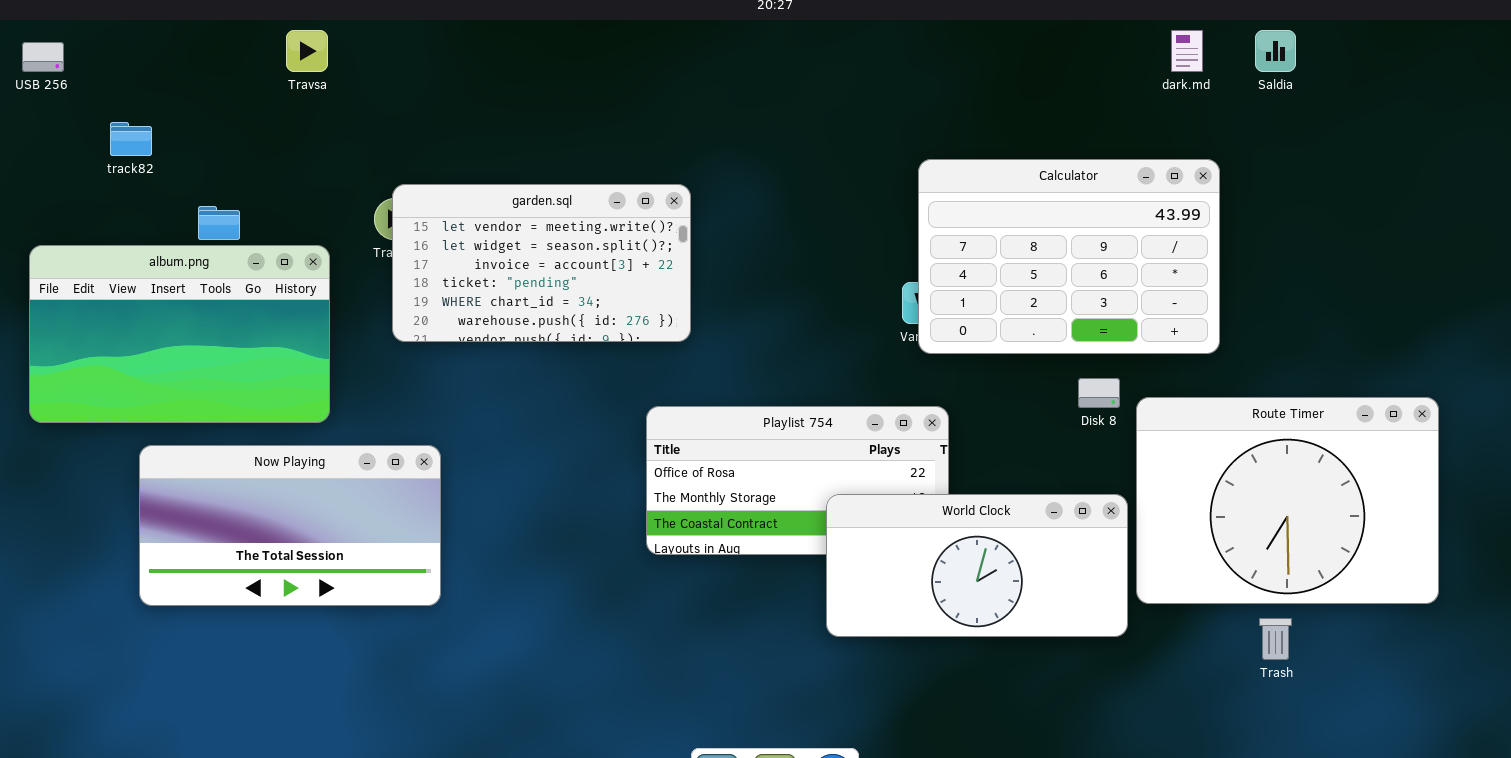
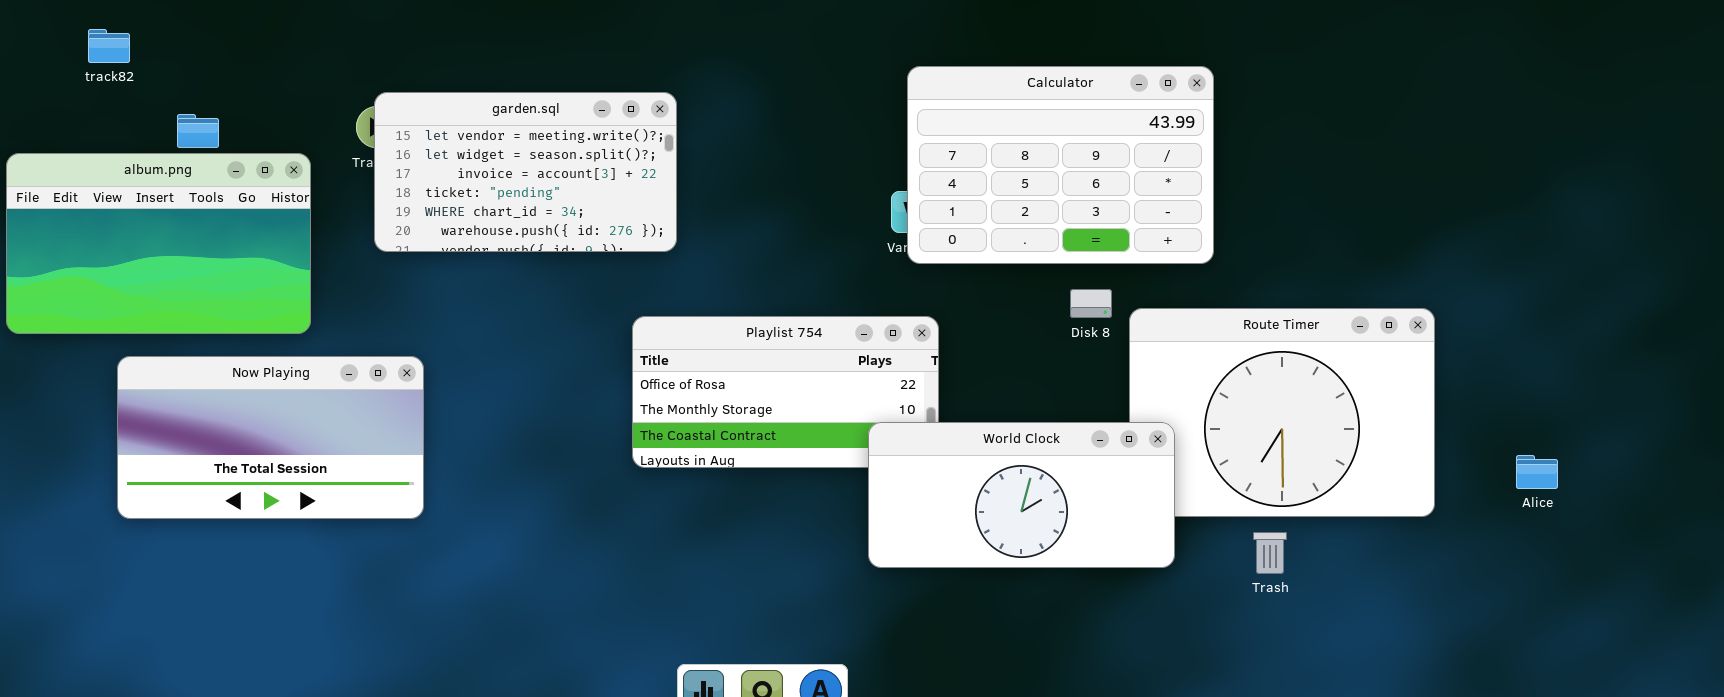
World Clock: [826,494,1128,637] -> [868,422,1175,568], moved

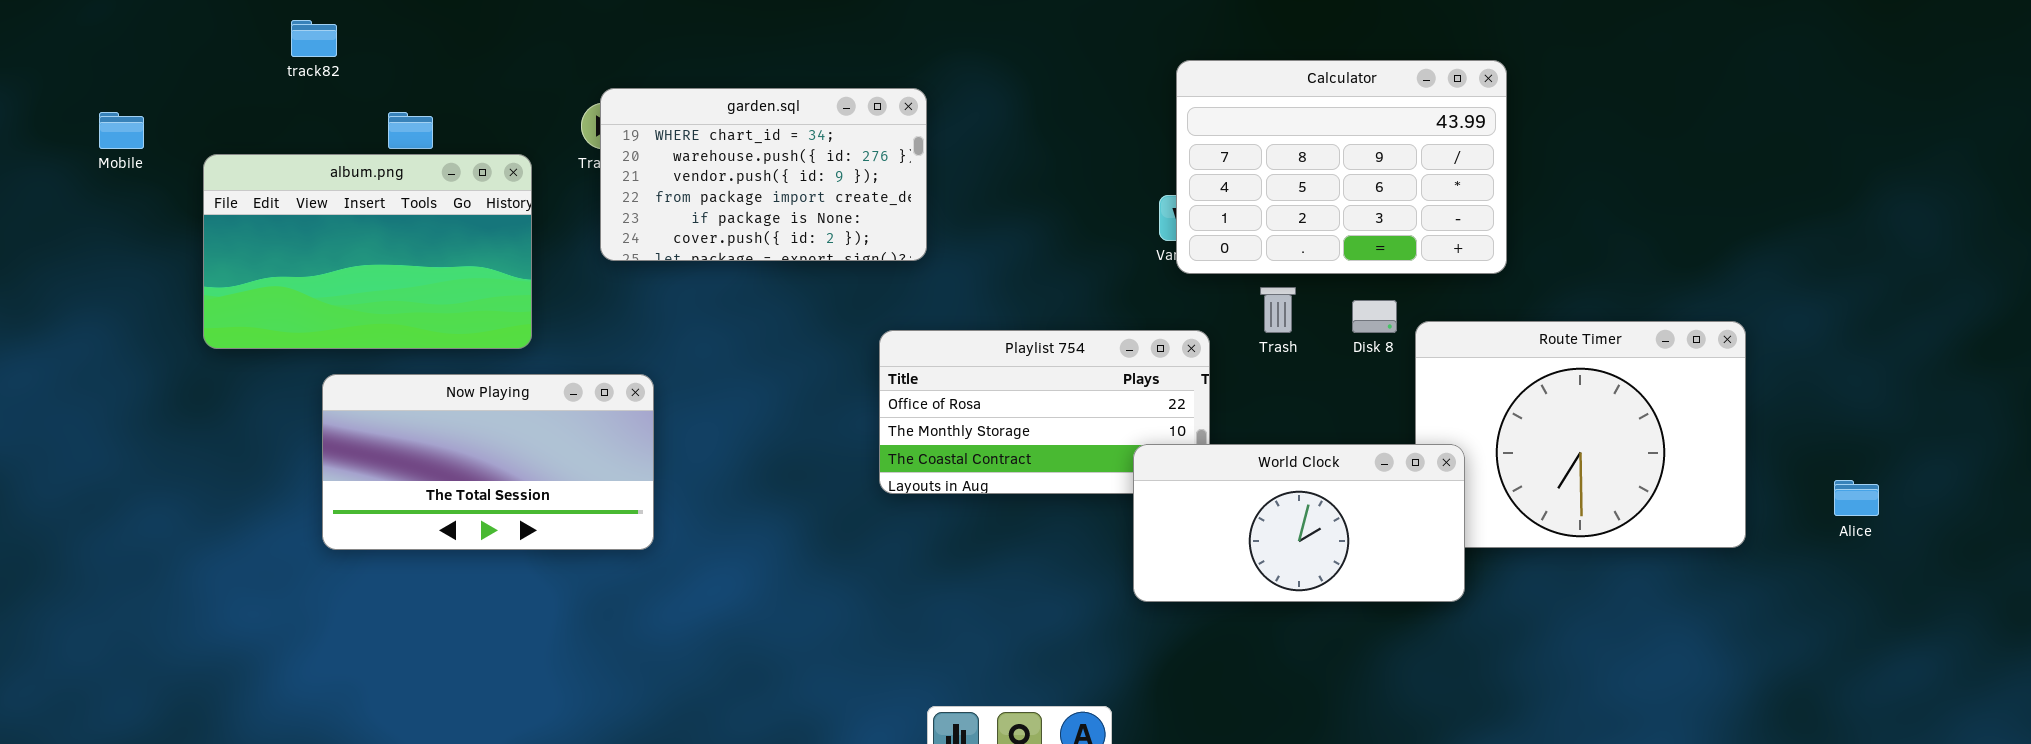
garden.sql: [374,92,677,252] -> [600,88,927,261], scrolled down 4 rows
Trash: [1253,532,1287,574] -> [1260,287,1296,333], moved

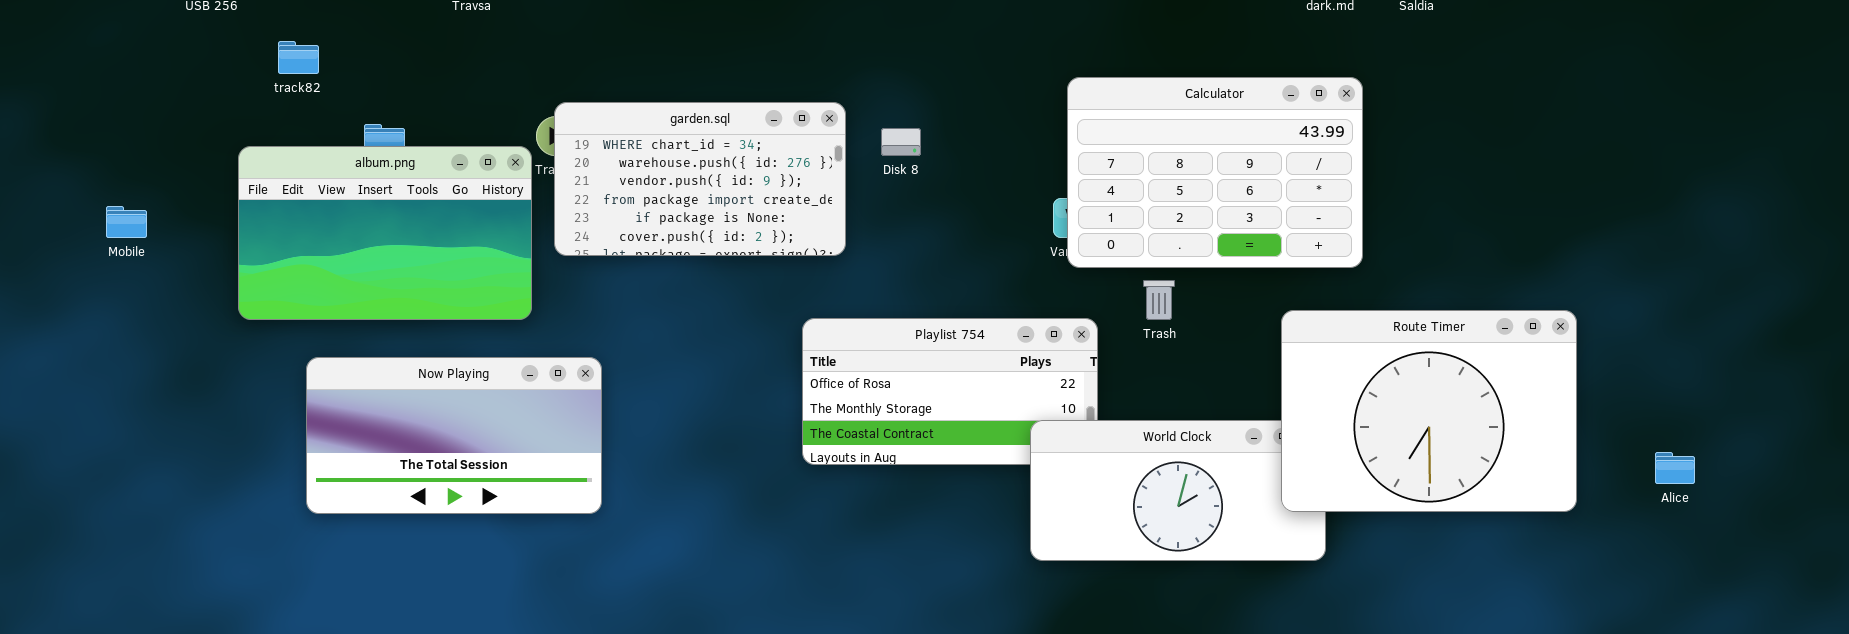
Mobile: [99,112,144,149] -> [106,206,147,238], moved
album.png: [203,154,532,349] -> [238,146,532,320], moved
Disk 8: [1352,300,1397,333] -> [881,128,921,156], moved
Route Timer: [1415,321,1746,548] -> [1281,310,1577,512], raised

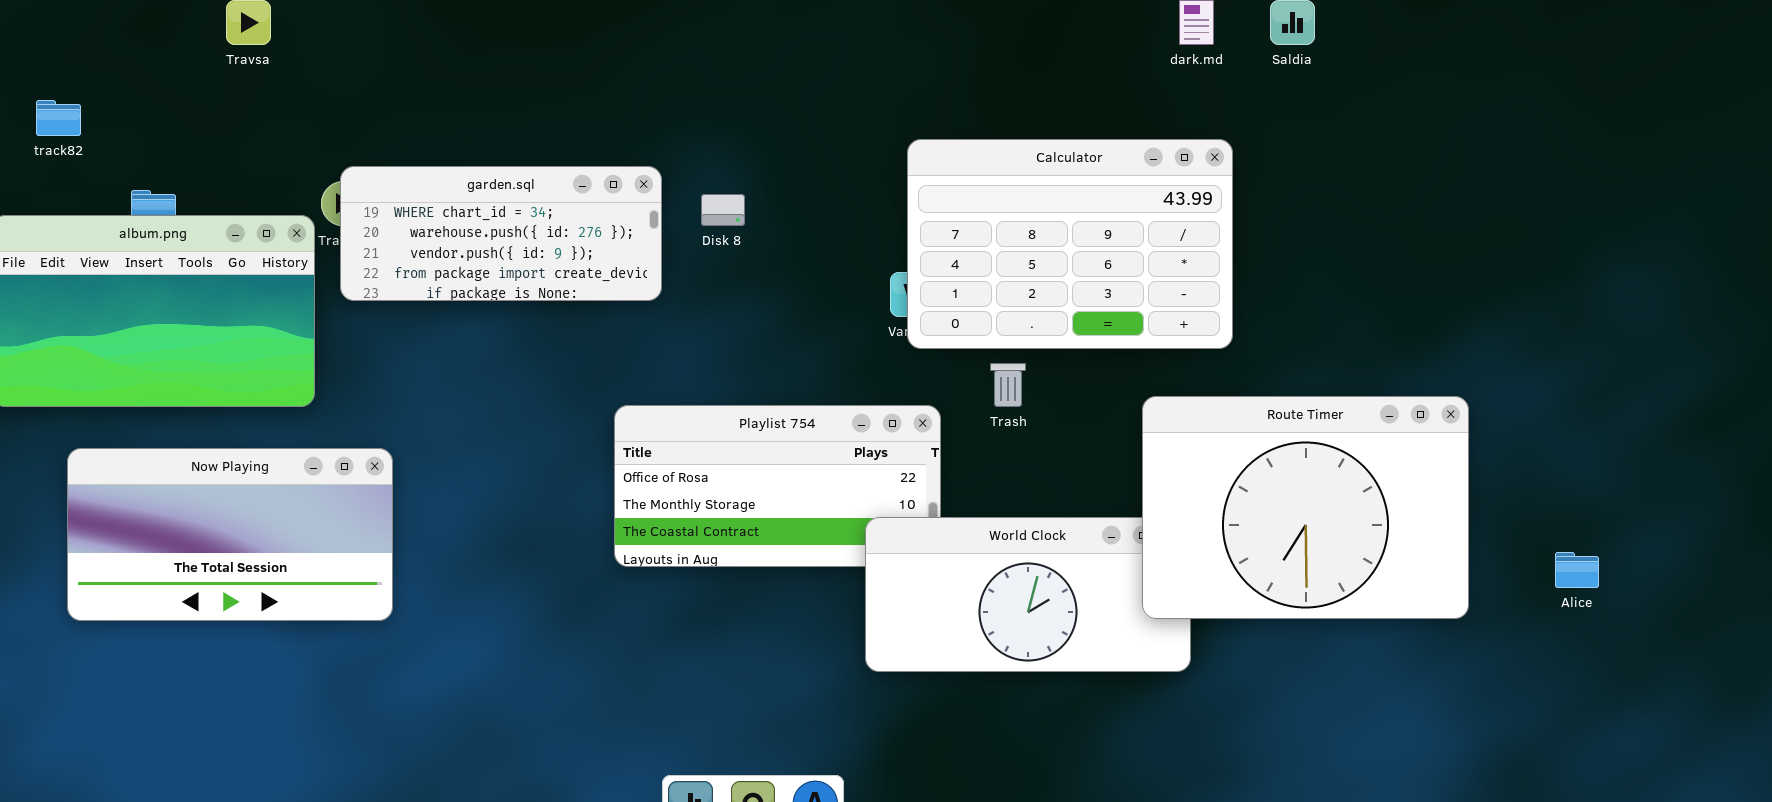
garden.sql: [554,102,846,256] -> [340,166,662,301], resized

